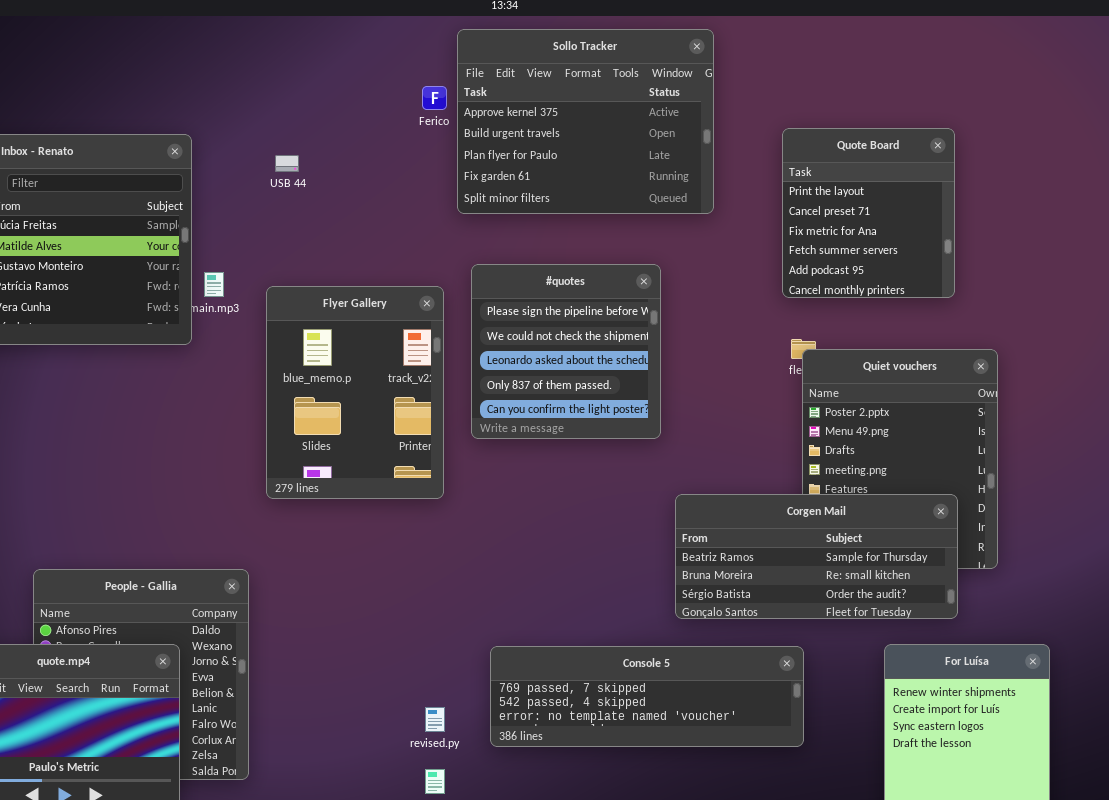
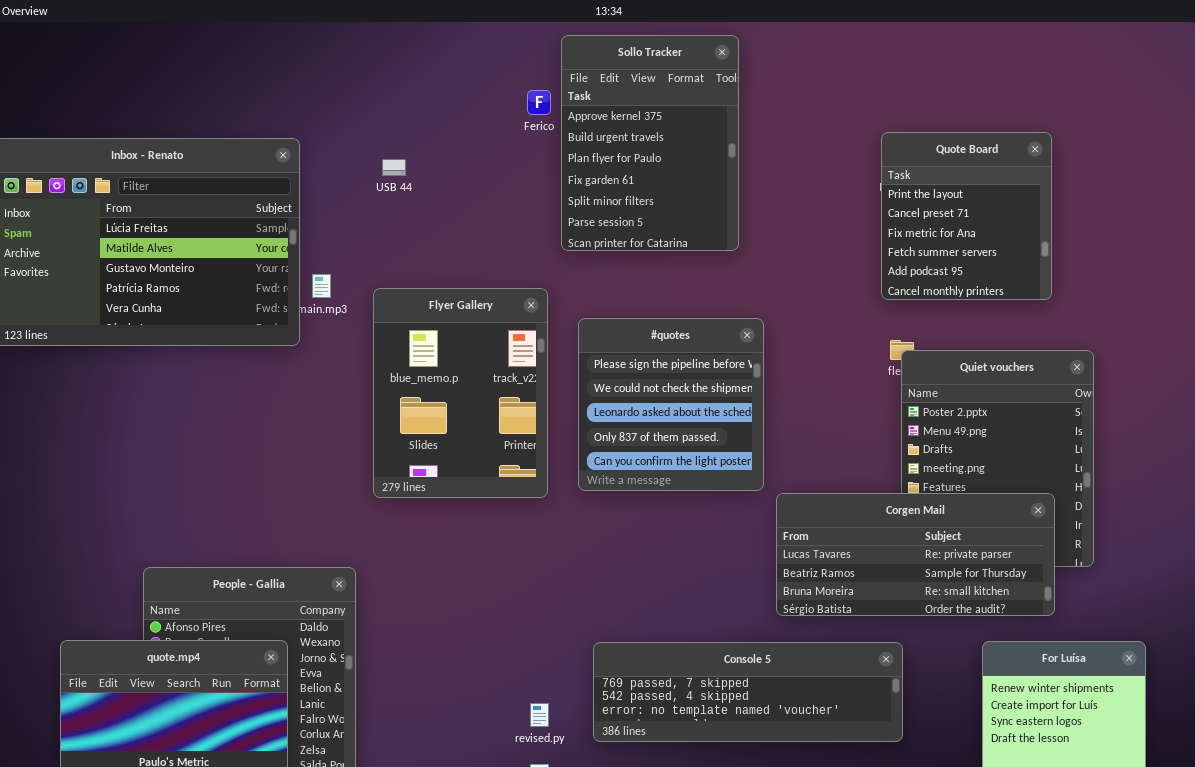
Sollo Tracker: [457,29,714,214] -> [561,35,739,251], resized
#quotes: [471,264,661,439] -> [578,318,764,491], moved
Corgen Mail: [675,494,958,619] -> [776,493,1055,616], scrolled up 1 row

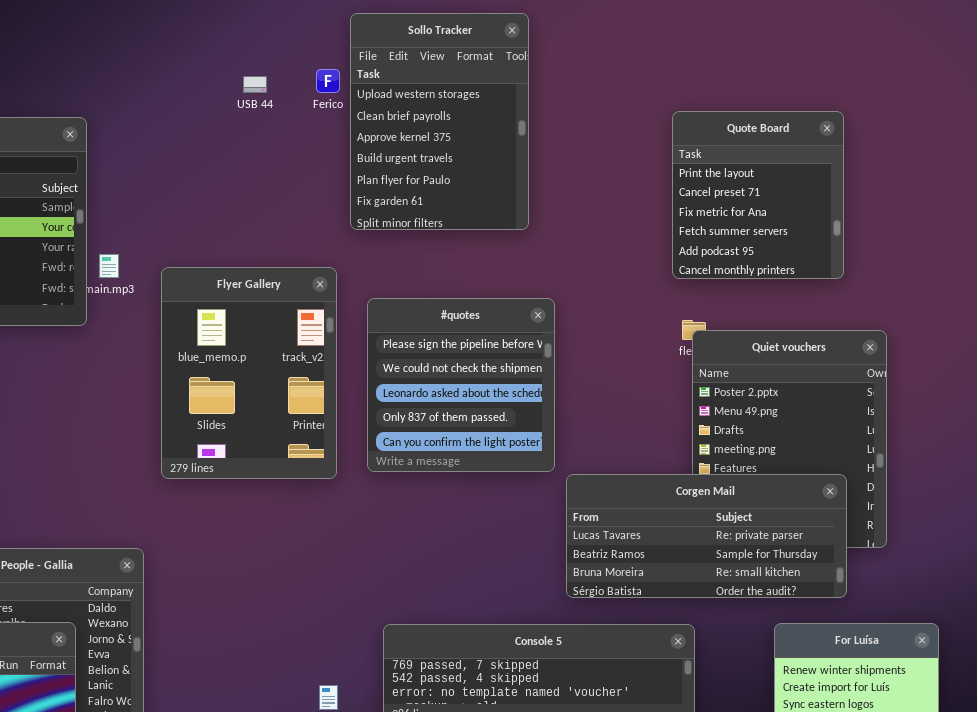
Sollo Tracker: [561,35,739,251] -> [350,13,529,230], scrolled up 2 rows
USB 44: [382,159,406,176] -> [243,76,267,93], moved

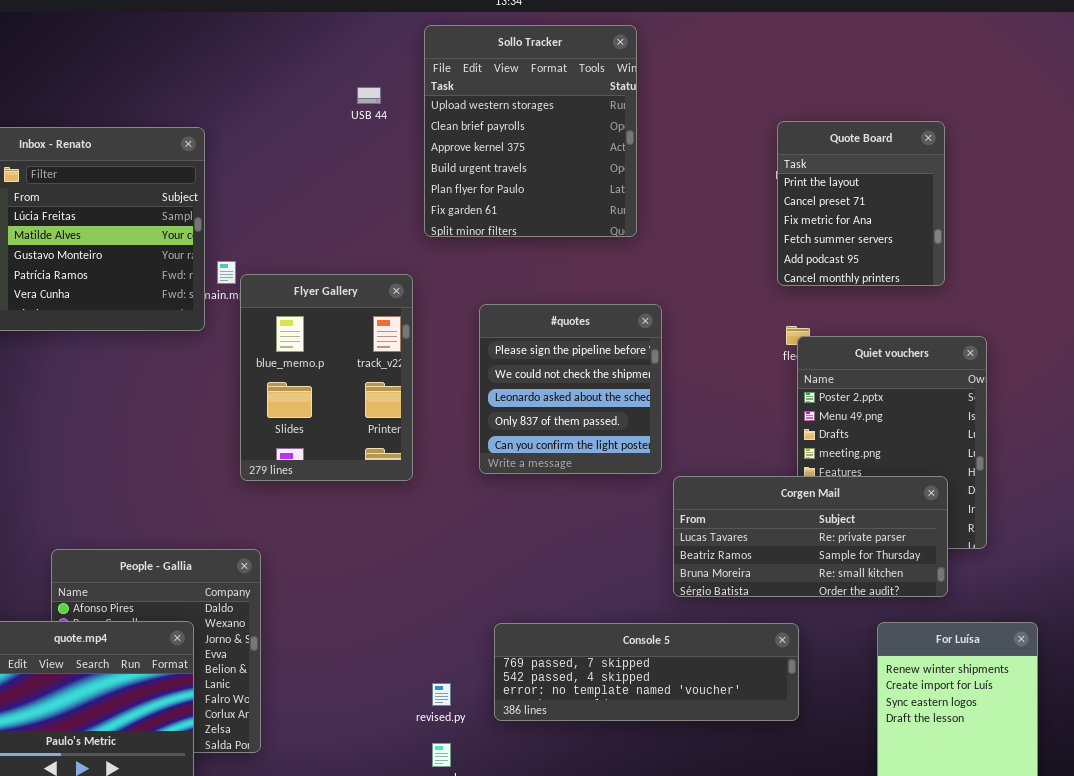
Sollo Tracker: [350,13,529,230] -> [424,25,637,237], resized
Flyer Gallery: [161,267,337,479] -> [240,274,413,481], moved

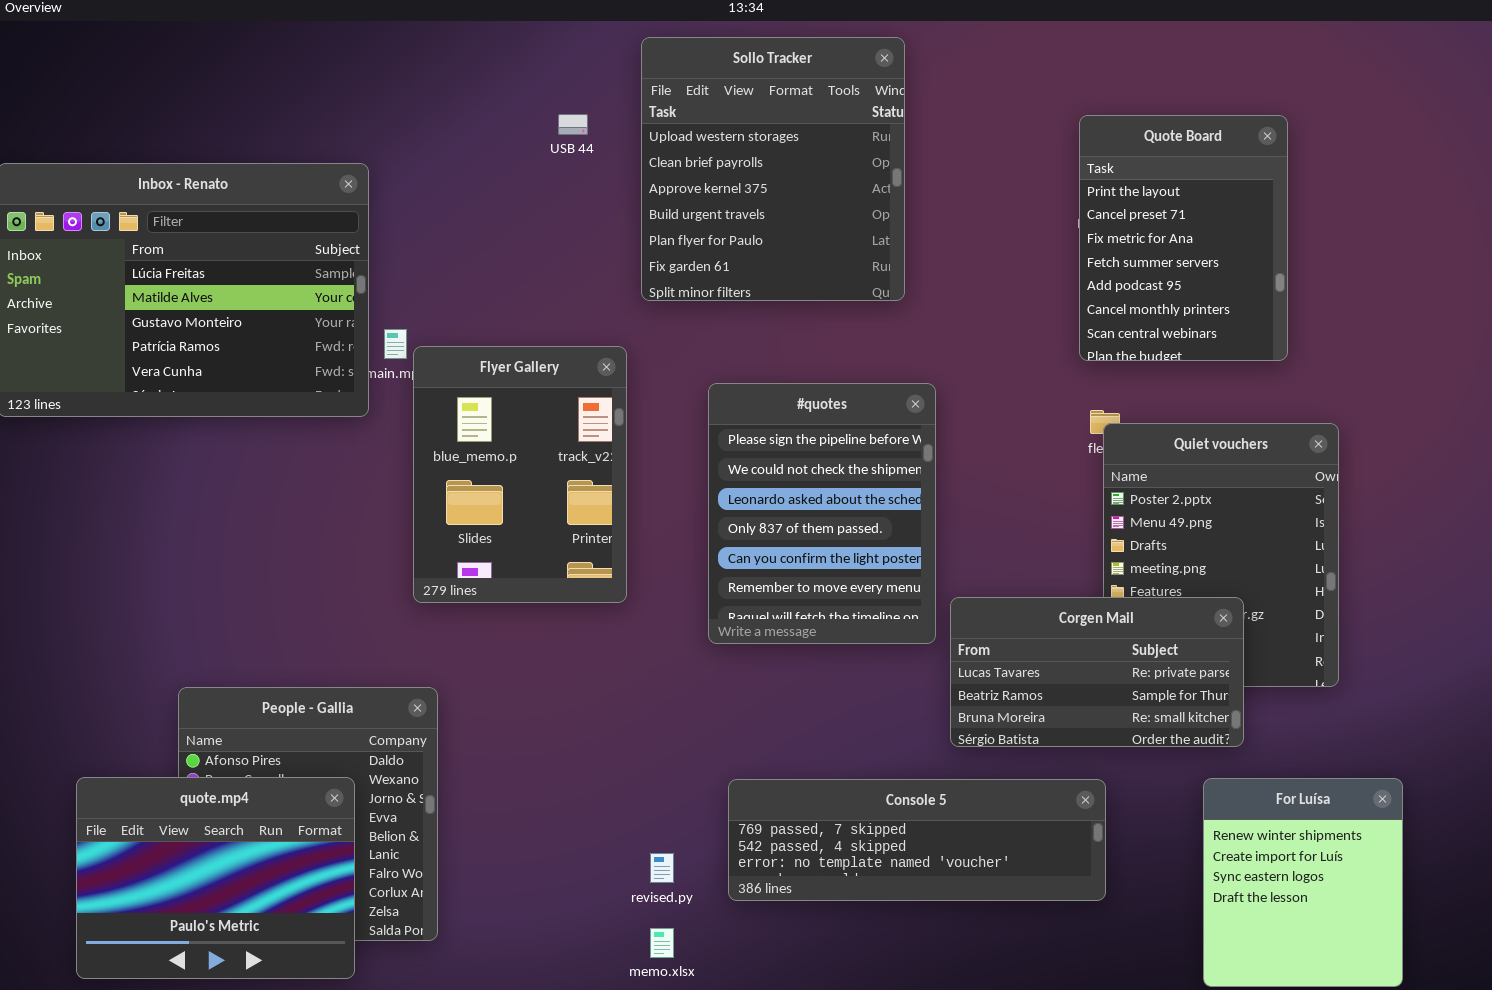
Quote Board: [777,121,945,286] -> [1079,115,1288,361], resized
#quotes: [479,304,662,474] -> [708,383,936,644], resized
Corgen Mail: [673,476,948,597] -> [950,597,1244,747], resized

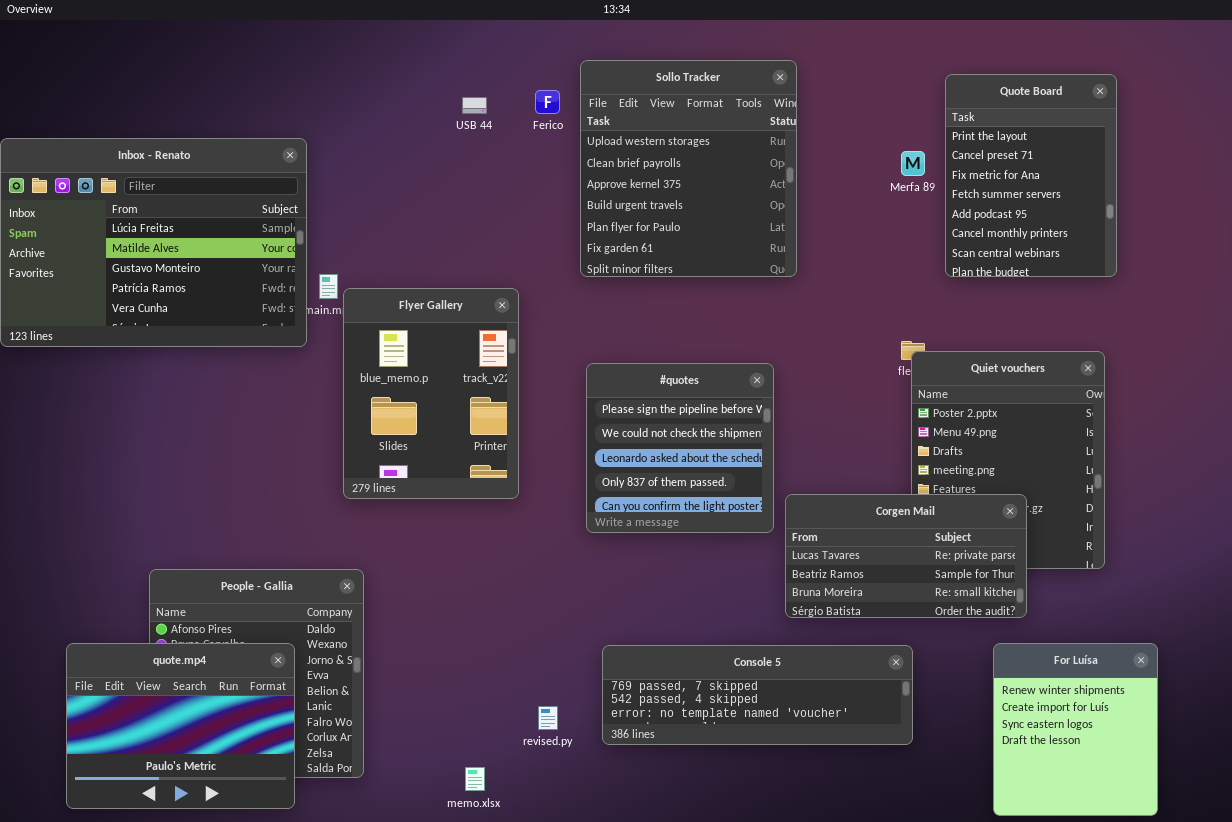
Sollo Tracker: [641,37,905,301] -> [580,60,797,277], moved
Quote Board: [1079,115,1288,361] -> [945,74,1117,277], moved
#quotes: [708,383,936,644] -> [586,363,774,533], resized
memo.xlsx: [650,928,674,958] -> [465,767,485,791], moved

